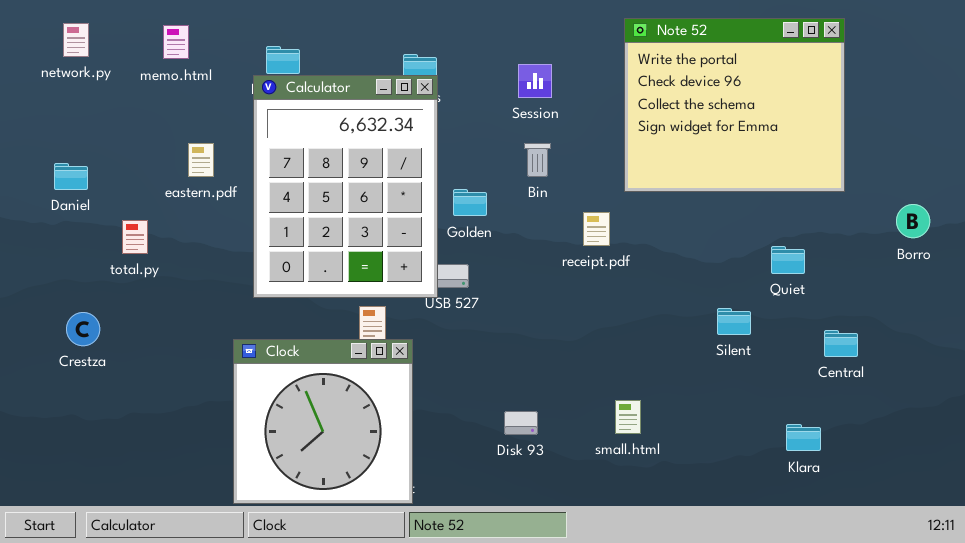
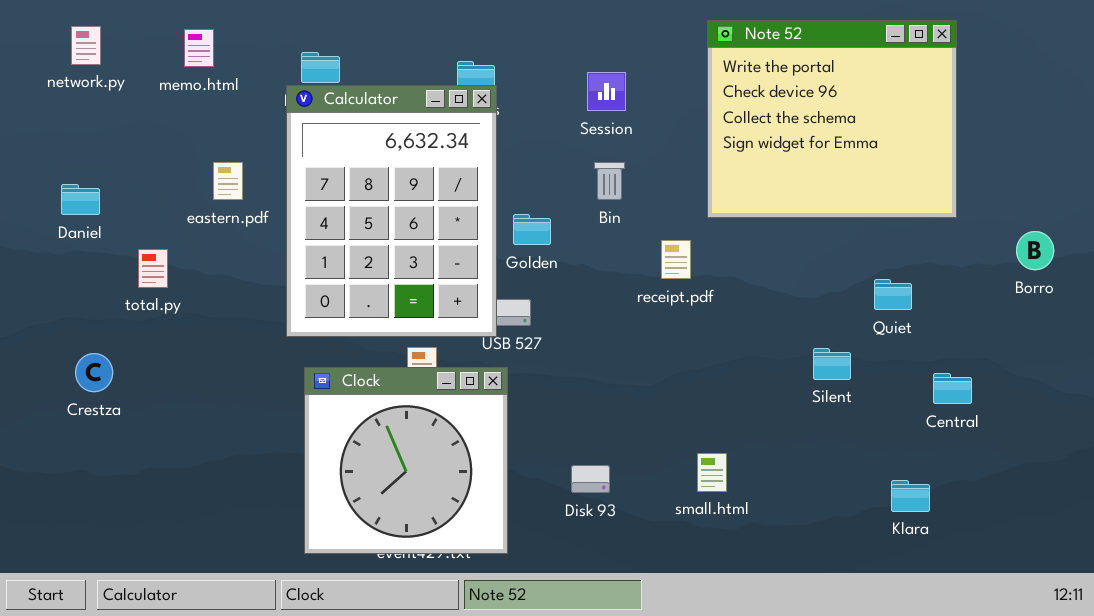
Clock: [233,339,413,504] -> [304,367,508,554], moved

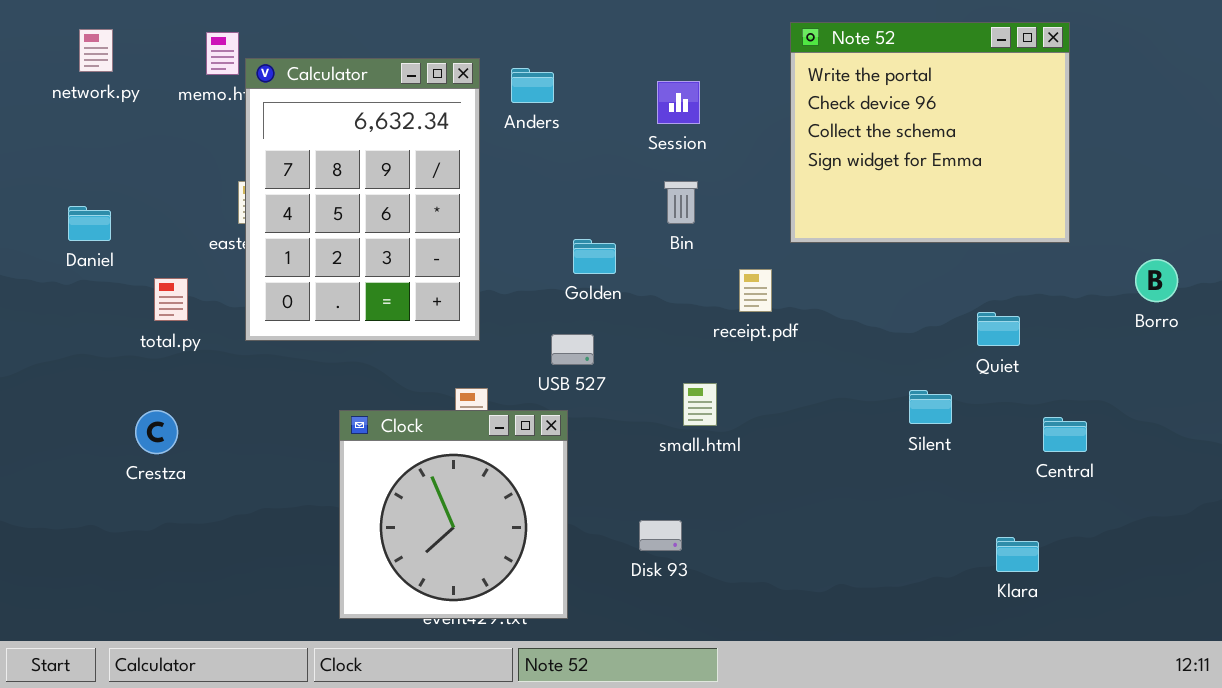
Calculator: [286,85,497,337] -> [245,58,480,341], moved
Crestza: [75,353,113,392] -> [135,410,178,454], moved
small.html: [697,453,727,492] -> [683,383,717,426], moved

